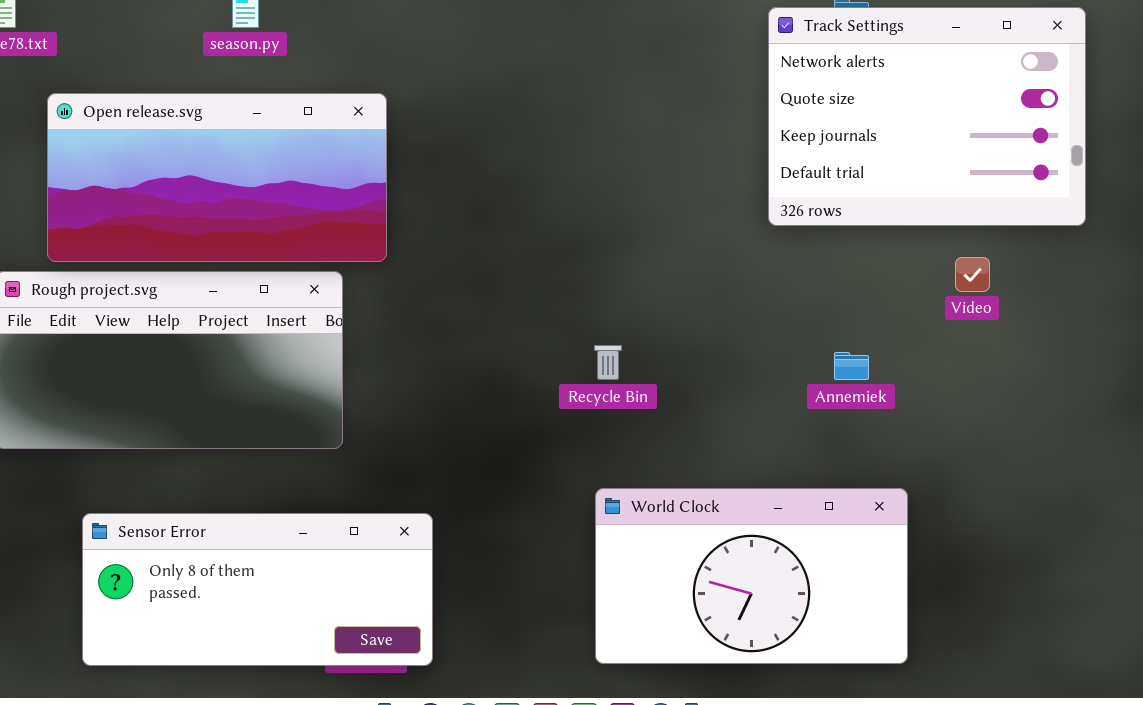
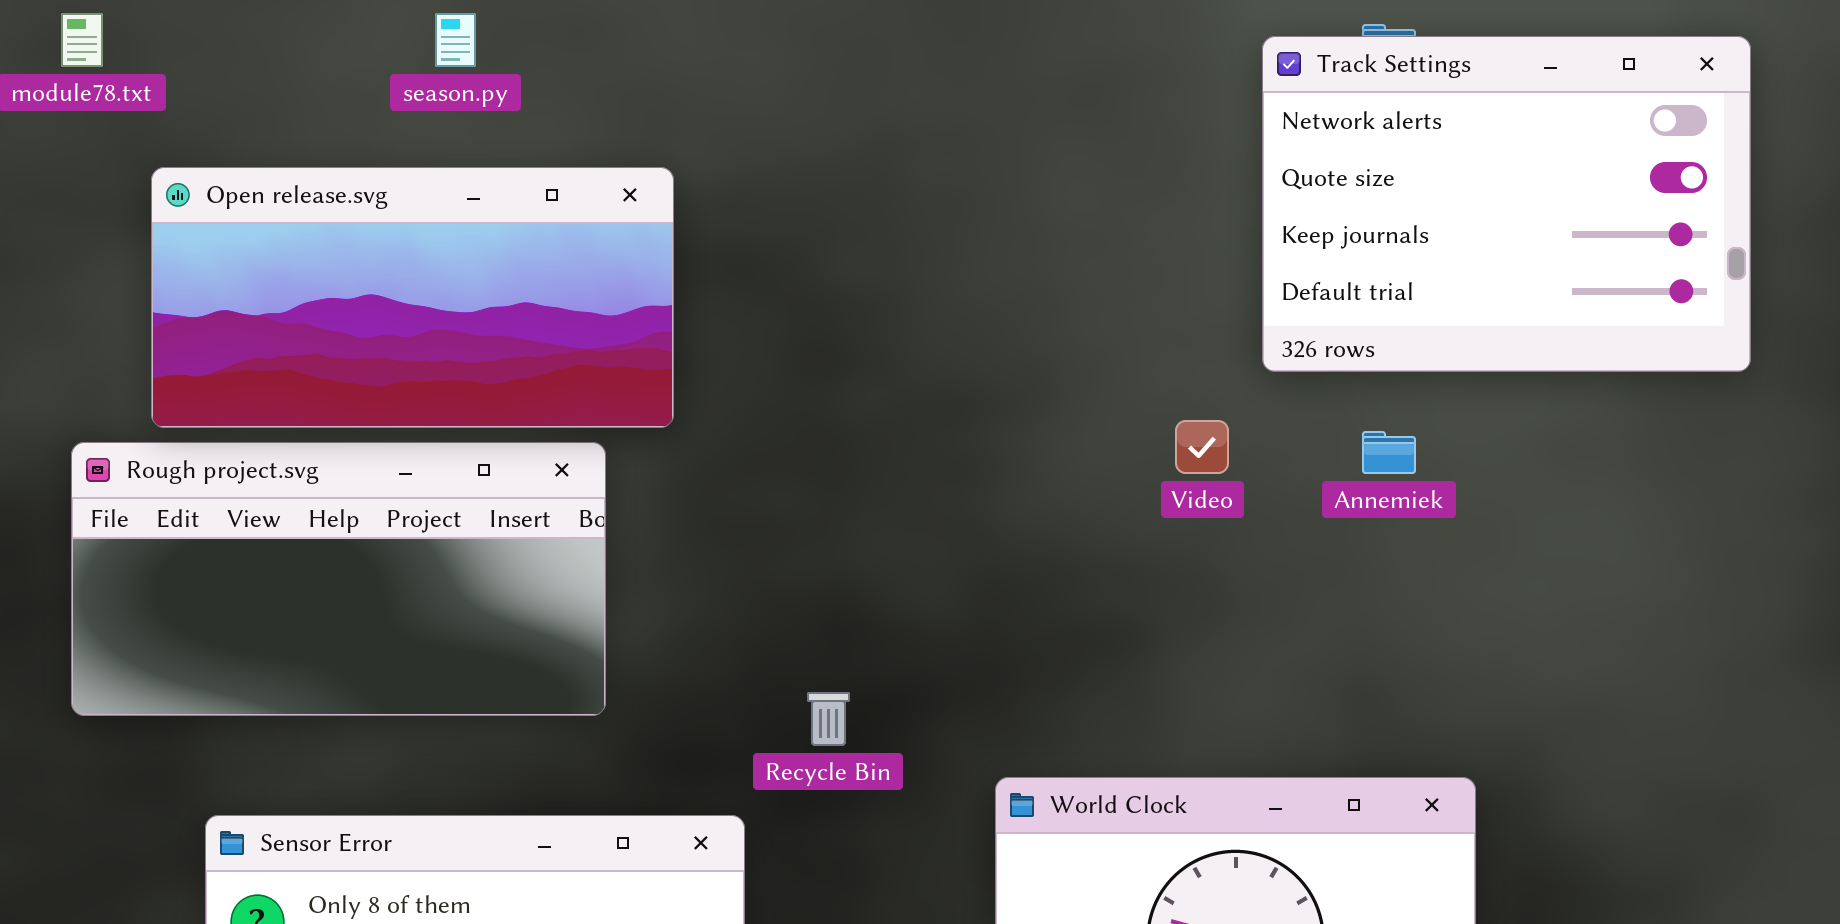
Video: [955,257,990,292] -> [1175,420,1229,474], moved
Recycle Bin: [594,345,622,380] -> [807,692,850,746], moved
Annemiek: [834,352,869,380] -> [1362,431,1416,474], moved

